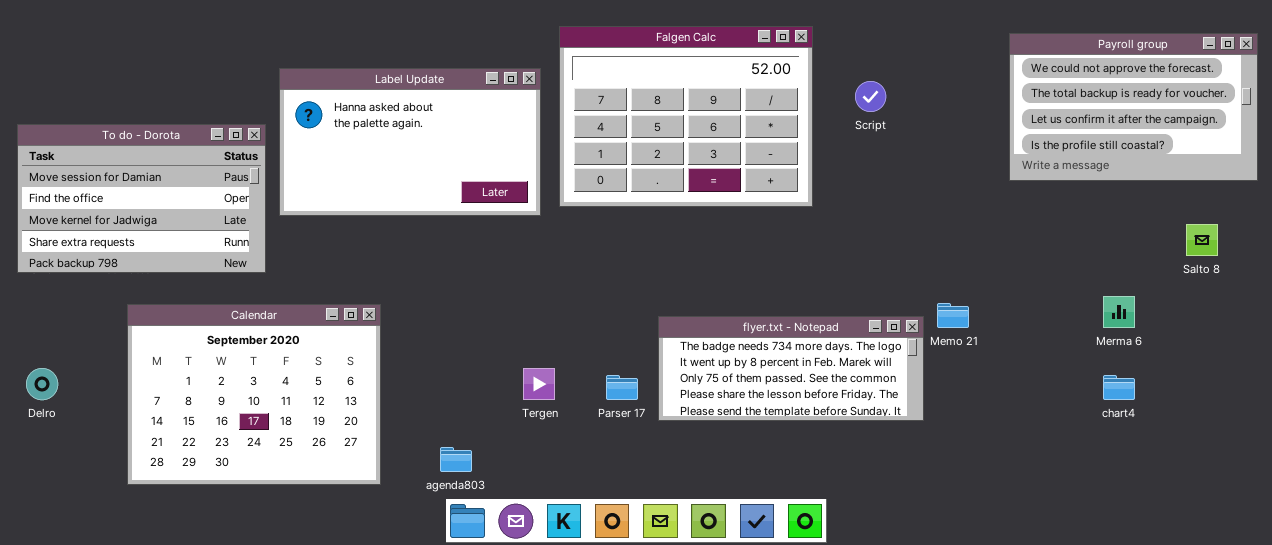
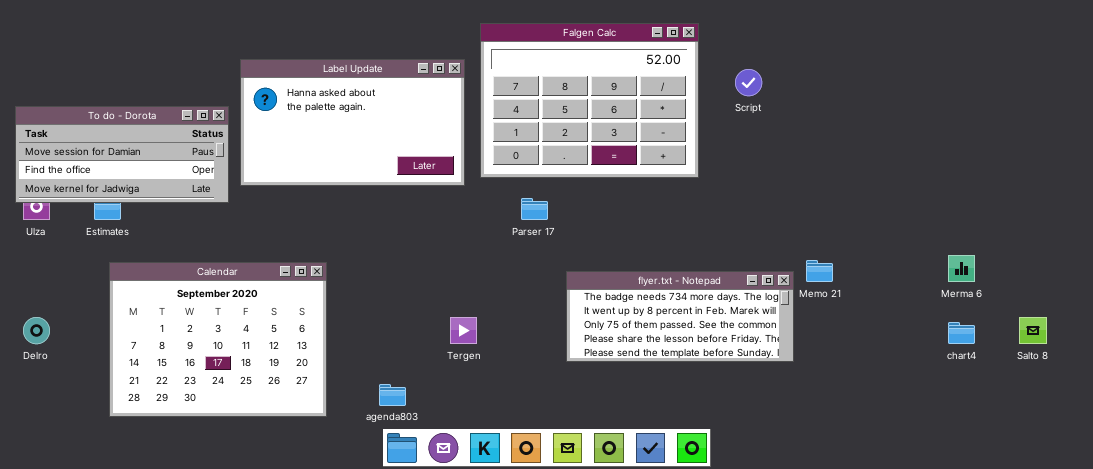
Payroll group: [1009,33,1258,181] -> none, closed
To do - Dorota: [17,124,266,273] -> [15,106,229,203], resized
Salto 8: [1186,224,1218,256] -> [1019,317,1047,344], moved
Parser 17: [606,375,638,400] -> [521,198,548,220], moved

